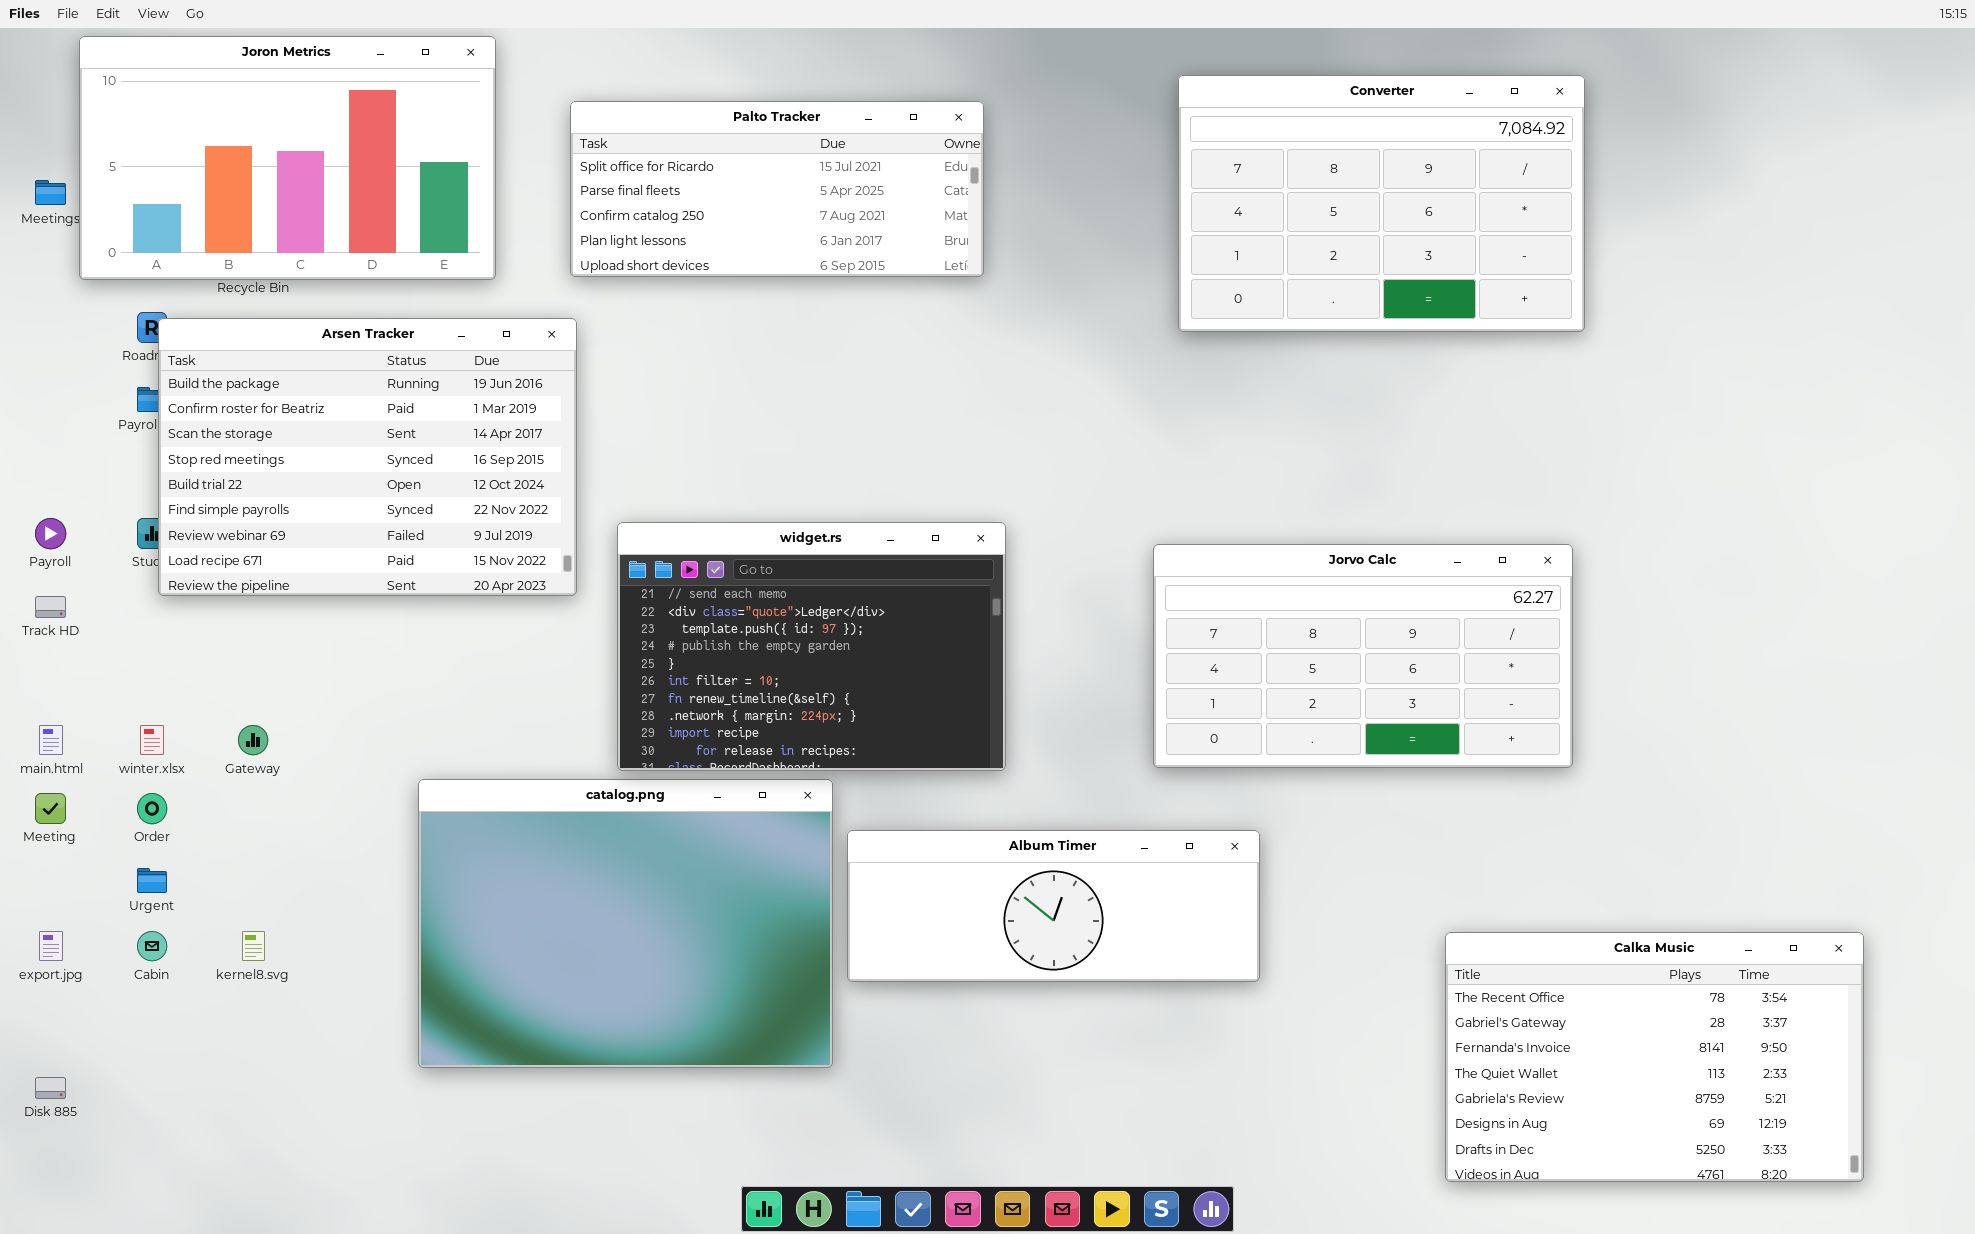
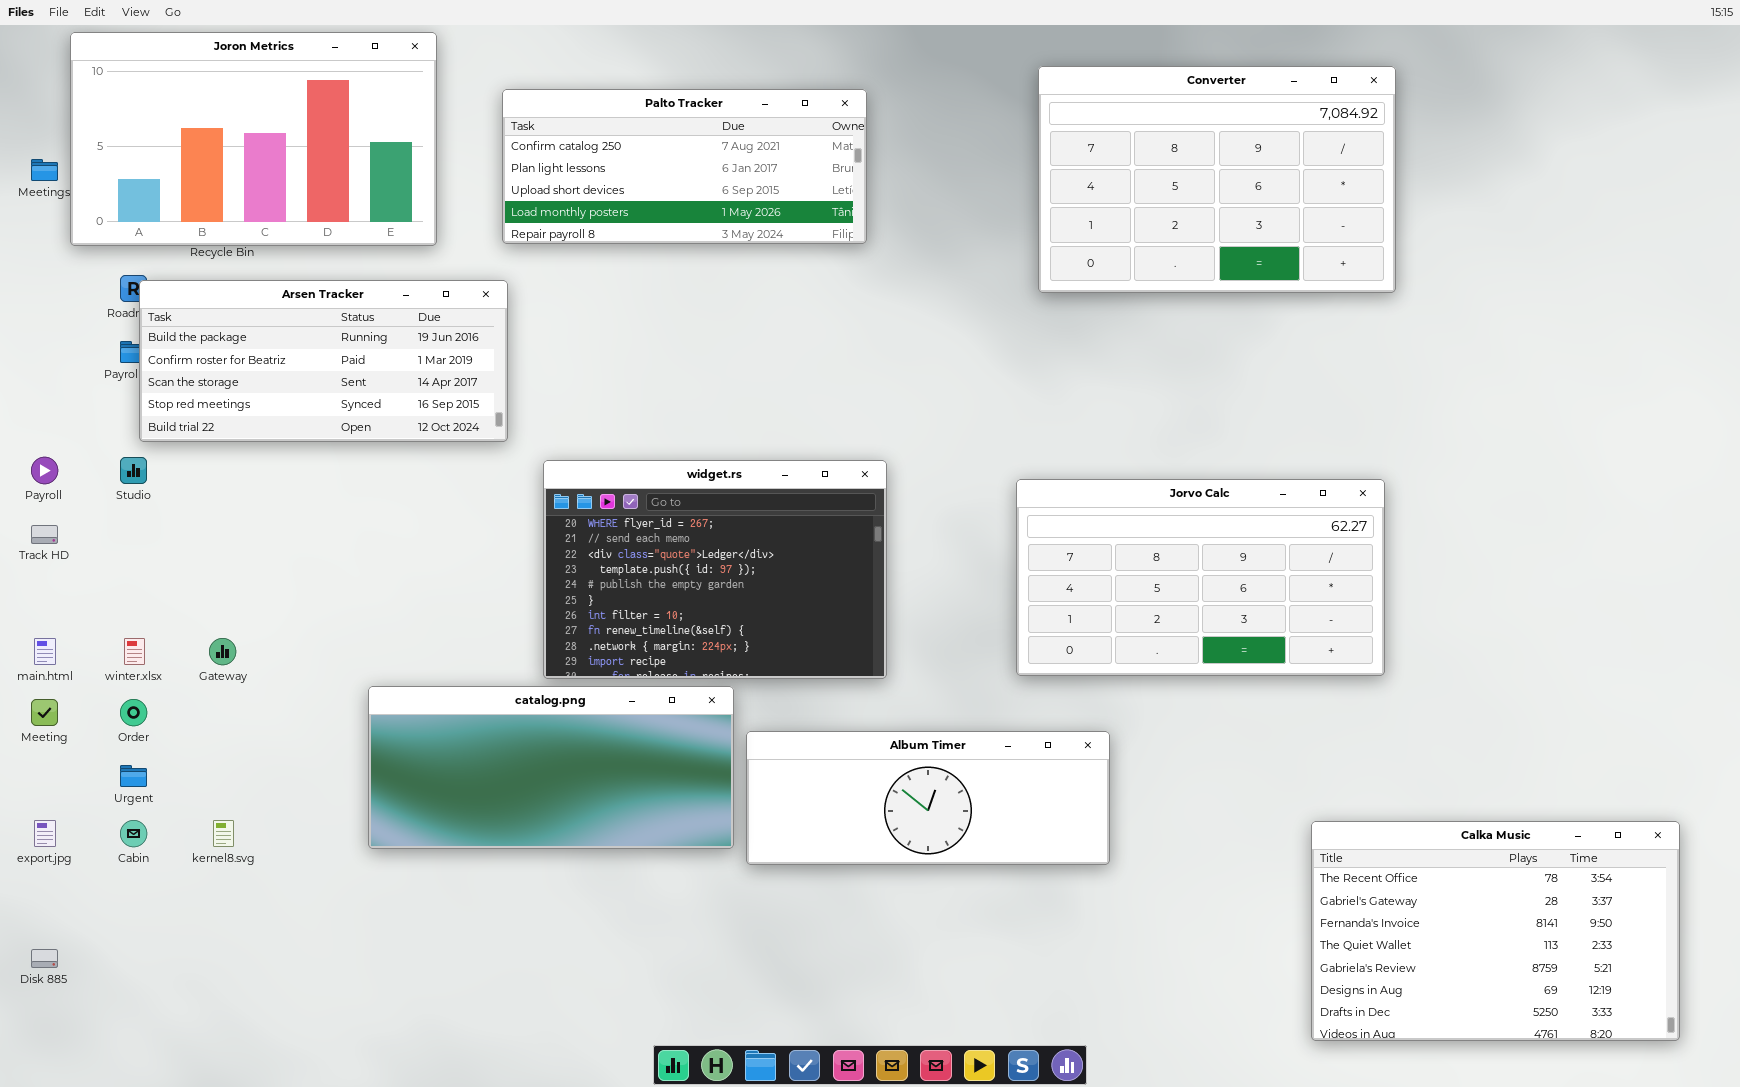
Palto Tracker: [570,101,984,277] -> [502,89,867,244], scrolled down 2 rows
Arsen Tracker: [158,318,577,596] -> [139,280,508,442], resized
widget.rs: [617,522,1006,771] -> [543,460,887,679], scrolled up 1 row
catalog.png: [418,779,833,1068] -> [368,686,734,849], resized
Calka Music: [1445,932,1864,1182] -> [1311,821,1680,1041], moved

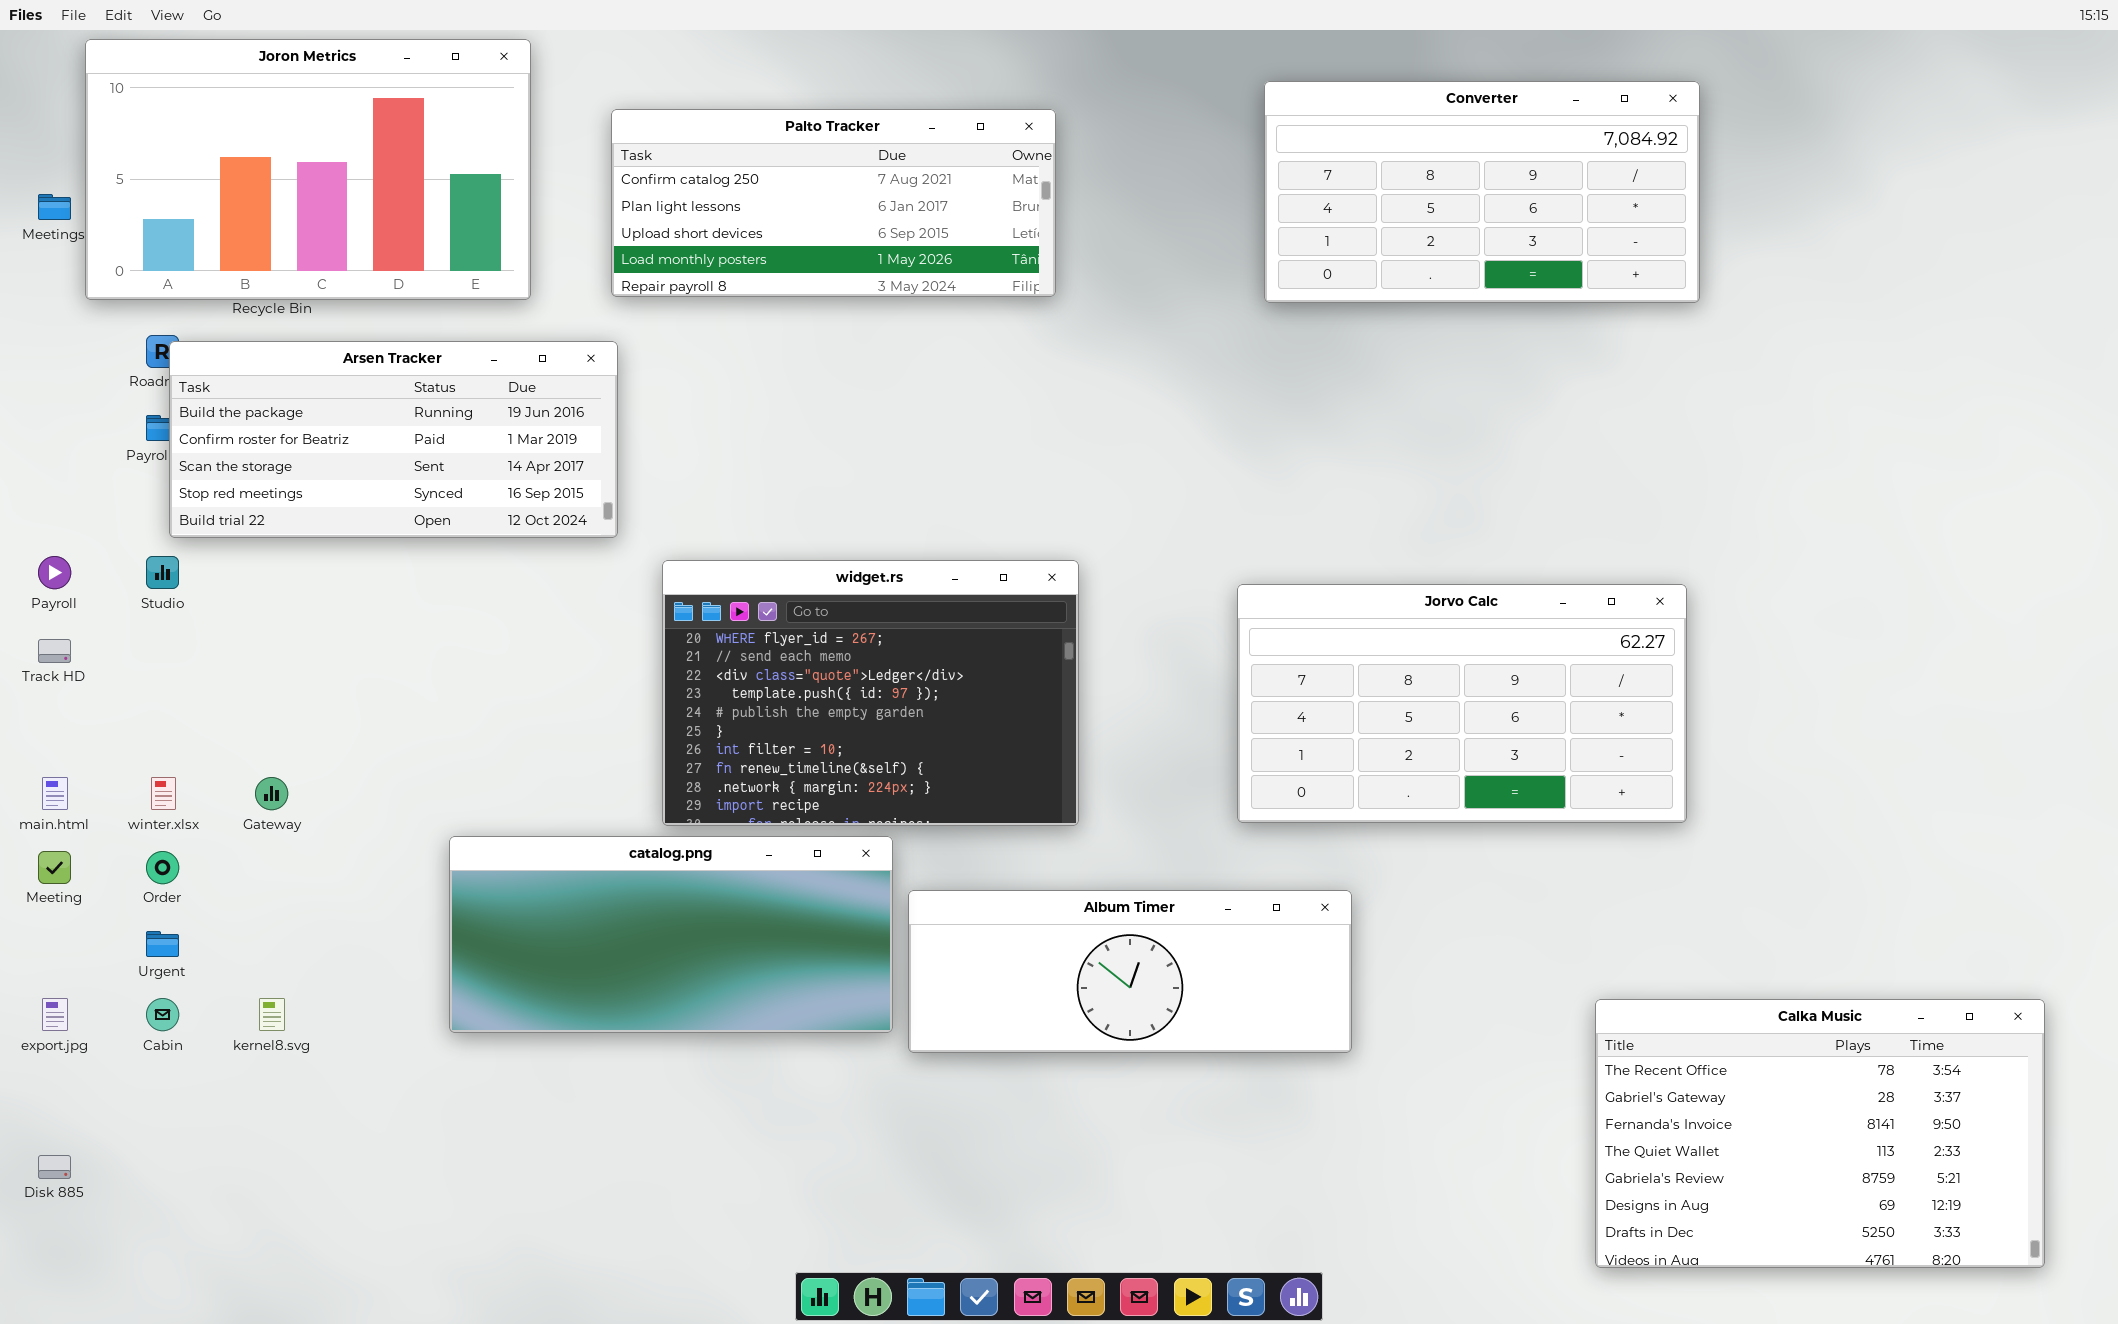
Converter: [1038,66,1396,293] -> [1264,81,1700,303], resized

